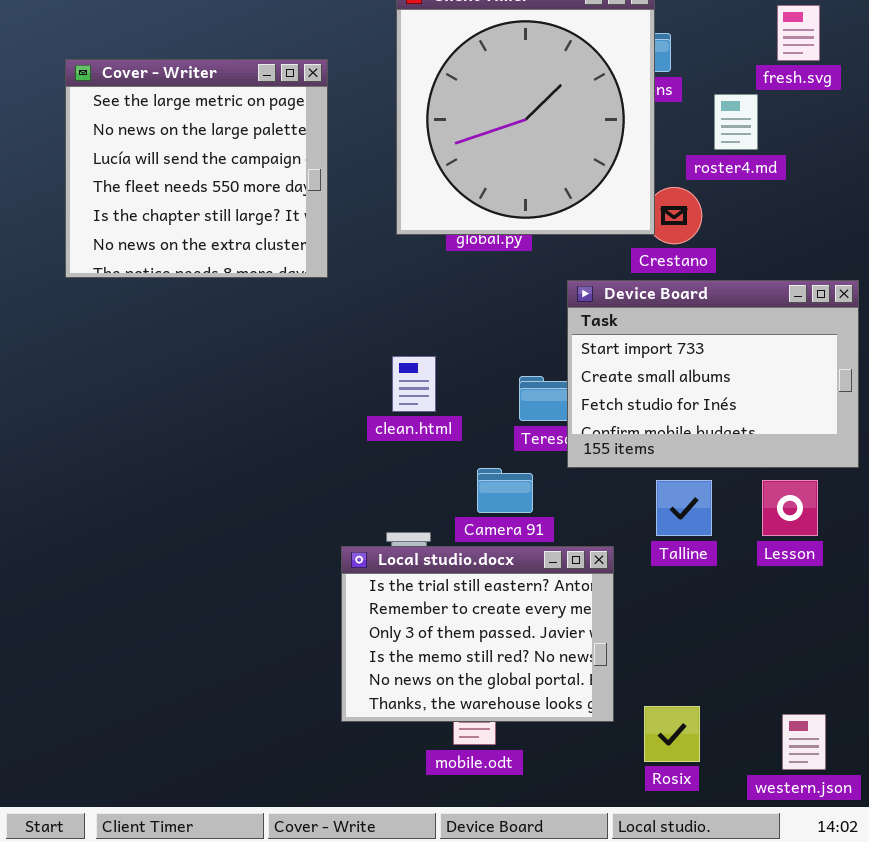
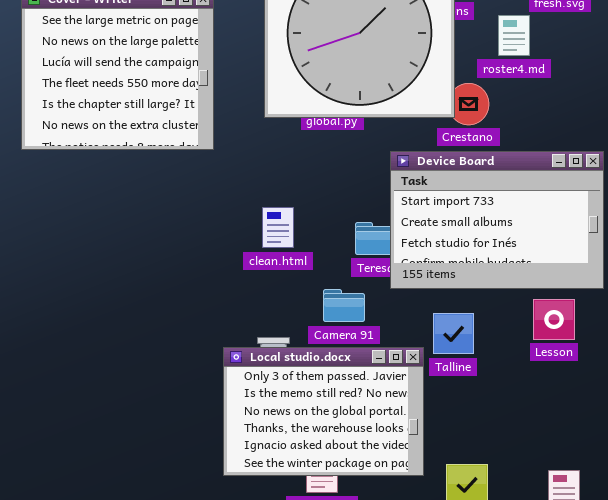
Talline: [656,480,712,536] -> [433,313,474,354], moved
Local studio.docx: [341,546,614,722] -> [223,347,424,476], scrolled down 2 rows

